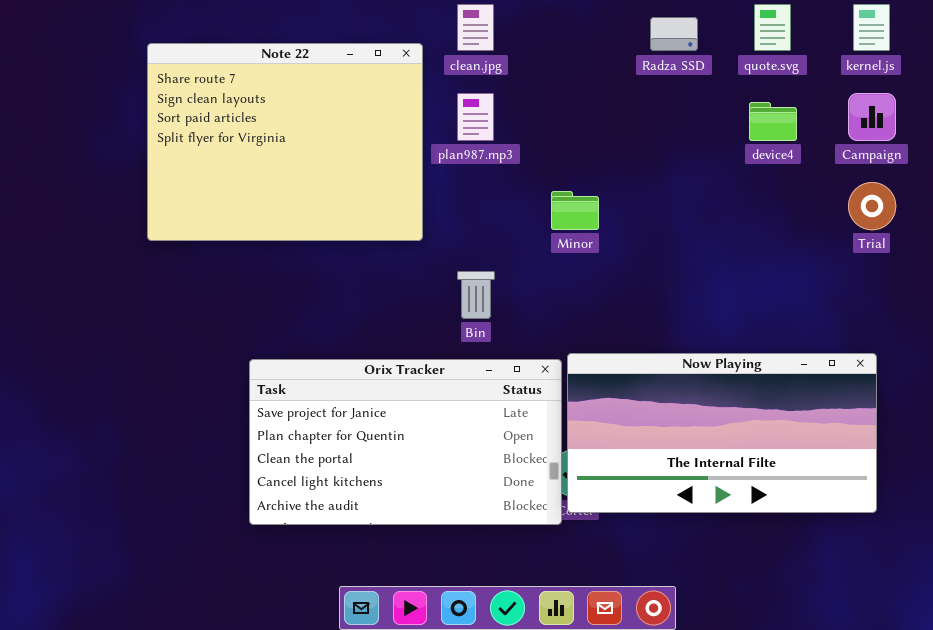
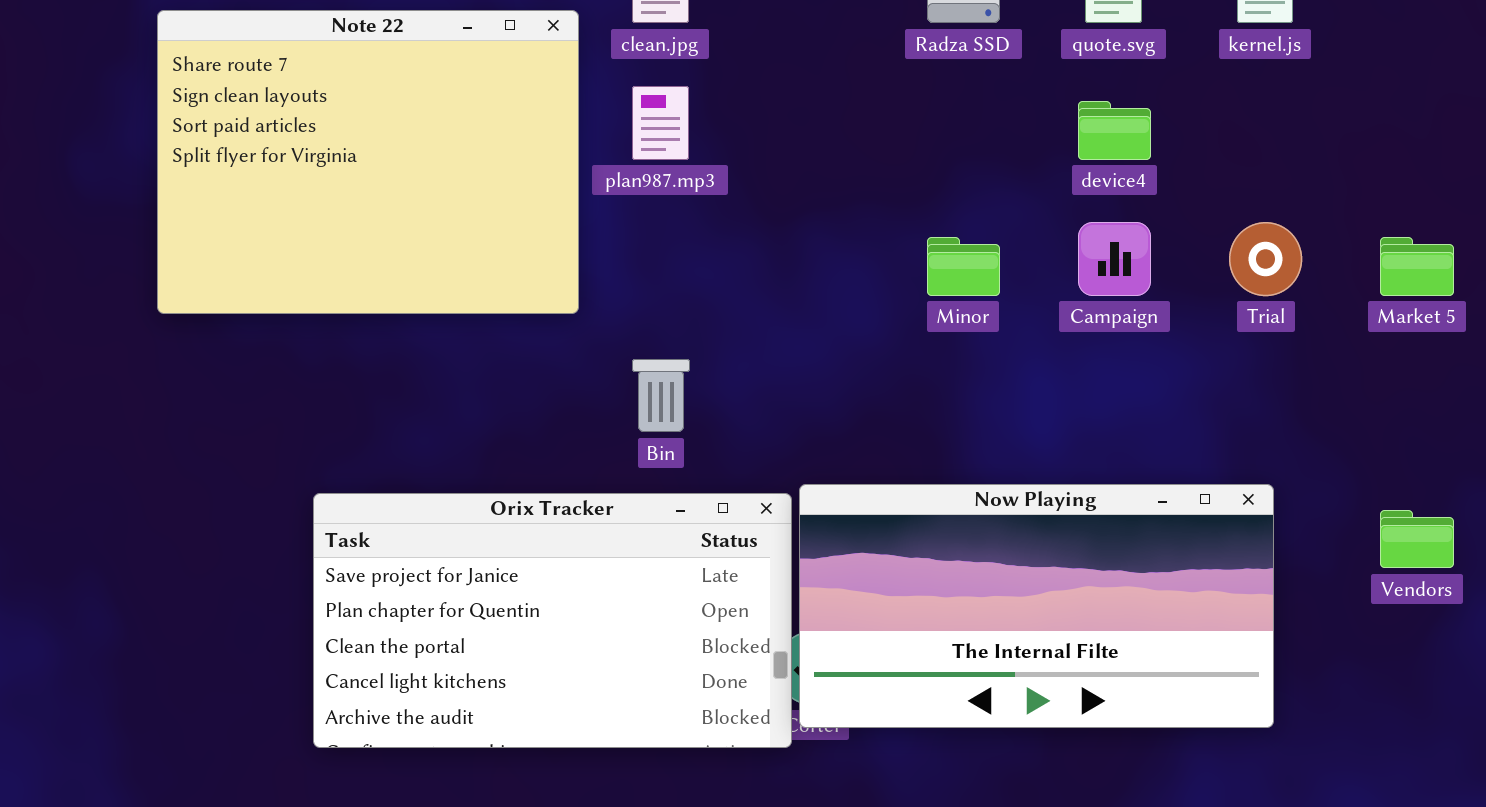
Campaign: [848,93,896,141] -> [1078,222,1151,296], moved
Minor: [551,191,599,230] -> [927,237,1000,296], moved

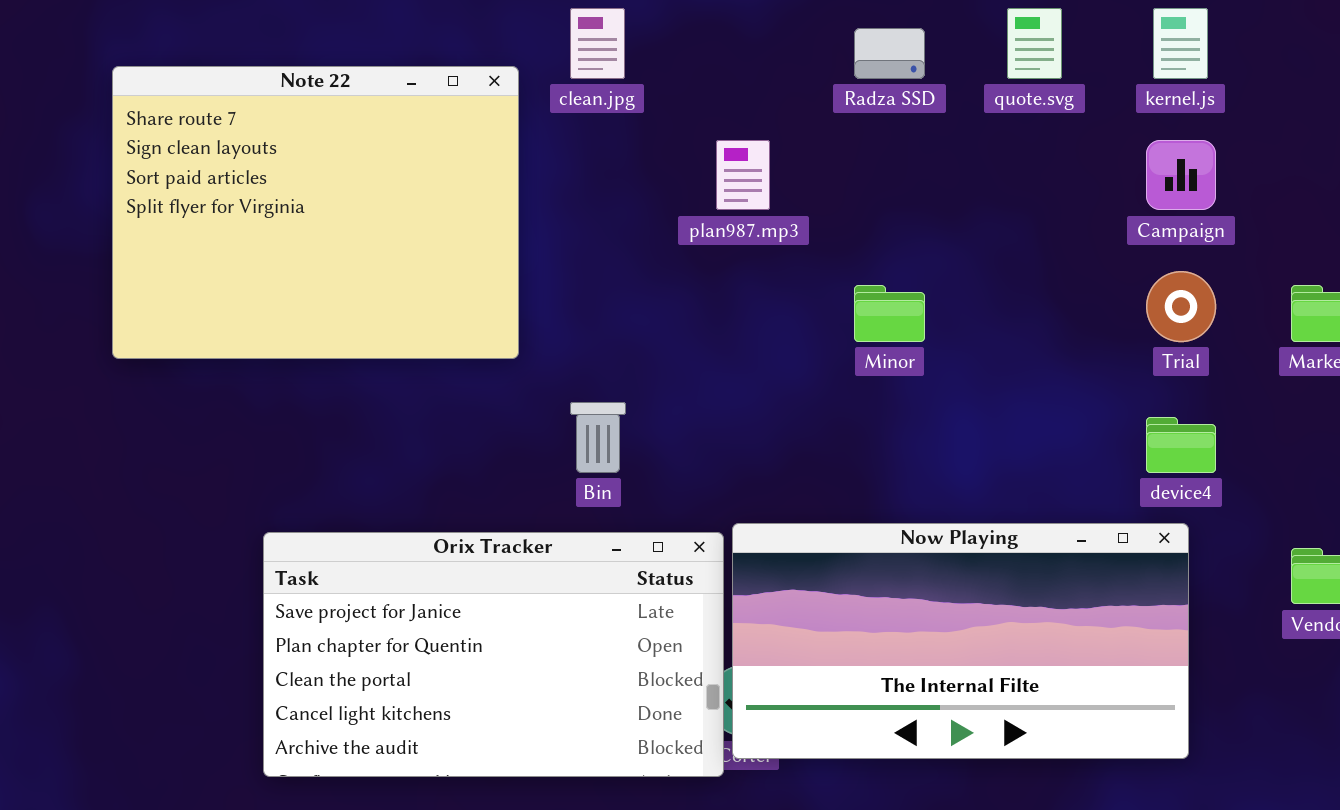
plan987.mp3: [632,86,689,160] -> [716,140,770,210], moved
device4: [1078,101,1151,160] -> [1146,417,1216,473], moved
Campaign: [1078,222,1151,296] -> [1146,140,1216,210], moved

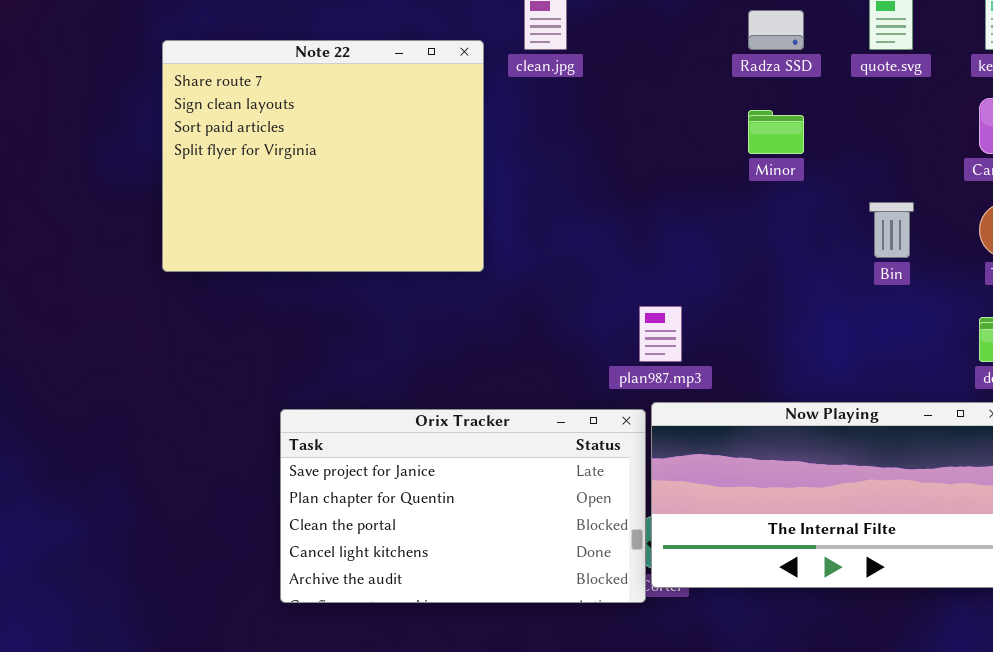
plan987.mp3: [716,140,770,210] -> [639,306,682,362], moved
Minor: [854,285,925,342] -> [748,110,804,154], moved
Bin: [570,402,626,473] -> [869,202,914,258], moved

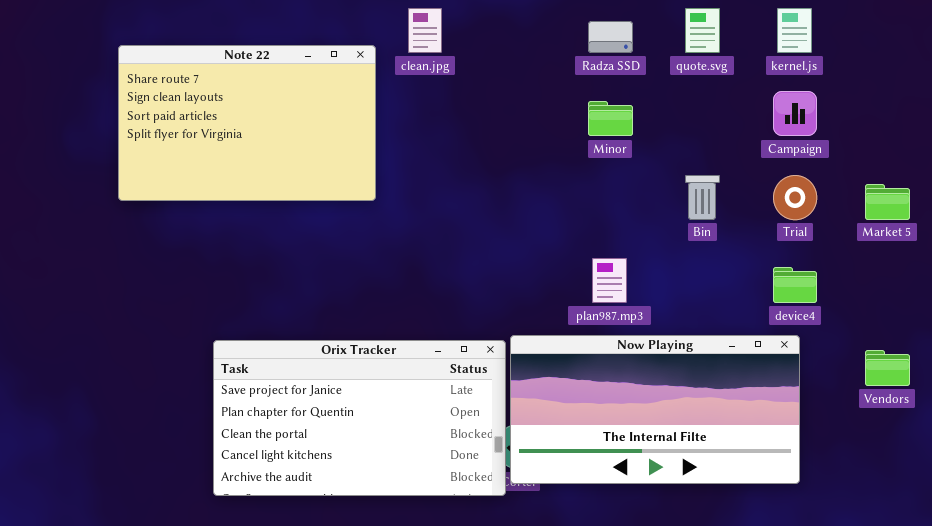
Note 22: [162,40,484,272] -> [118,45,376,201], resized
plan987.mp3: [639,306,682,362] -> [592,258,627,303], moved

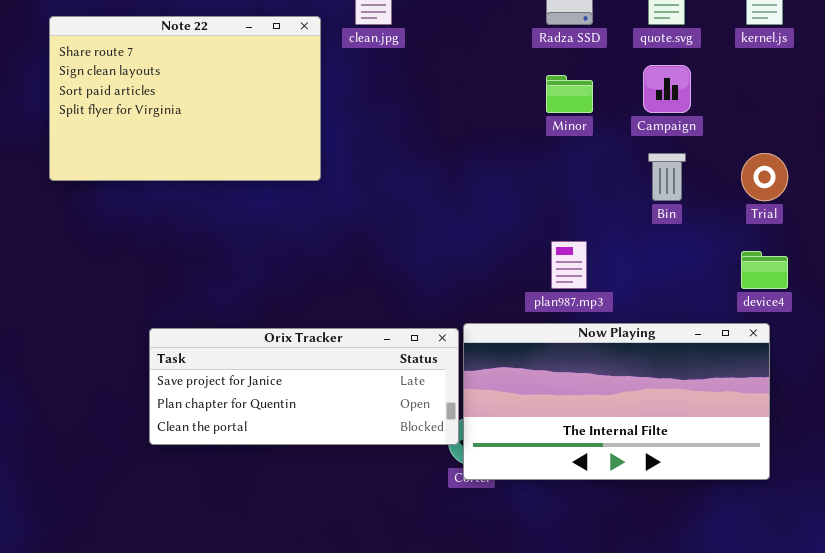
Campaign: [773,91,817,136] -> [643,65,691,113], moved
Orix Tracker: [213,340,506,496] -> [149,328,459,445], resized

